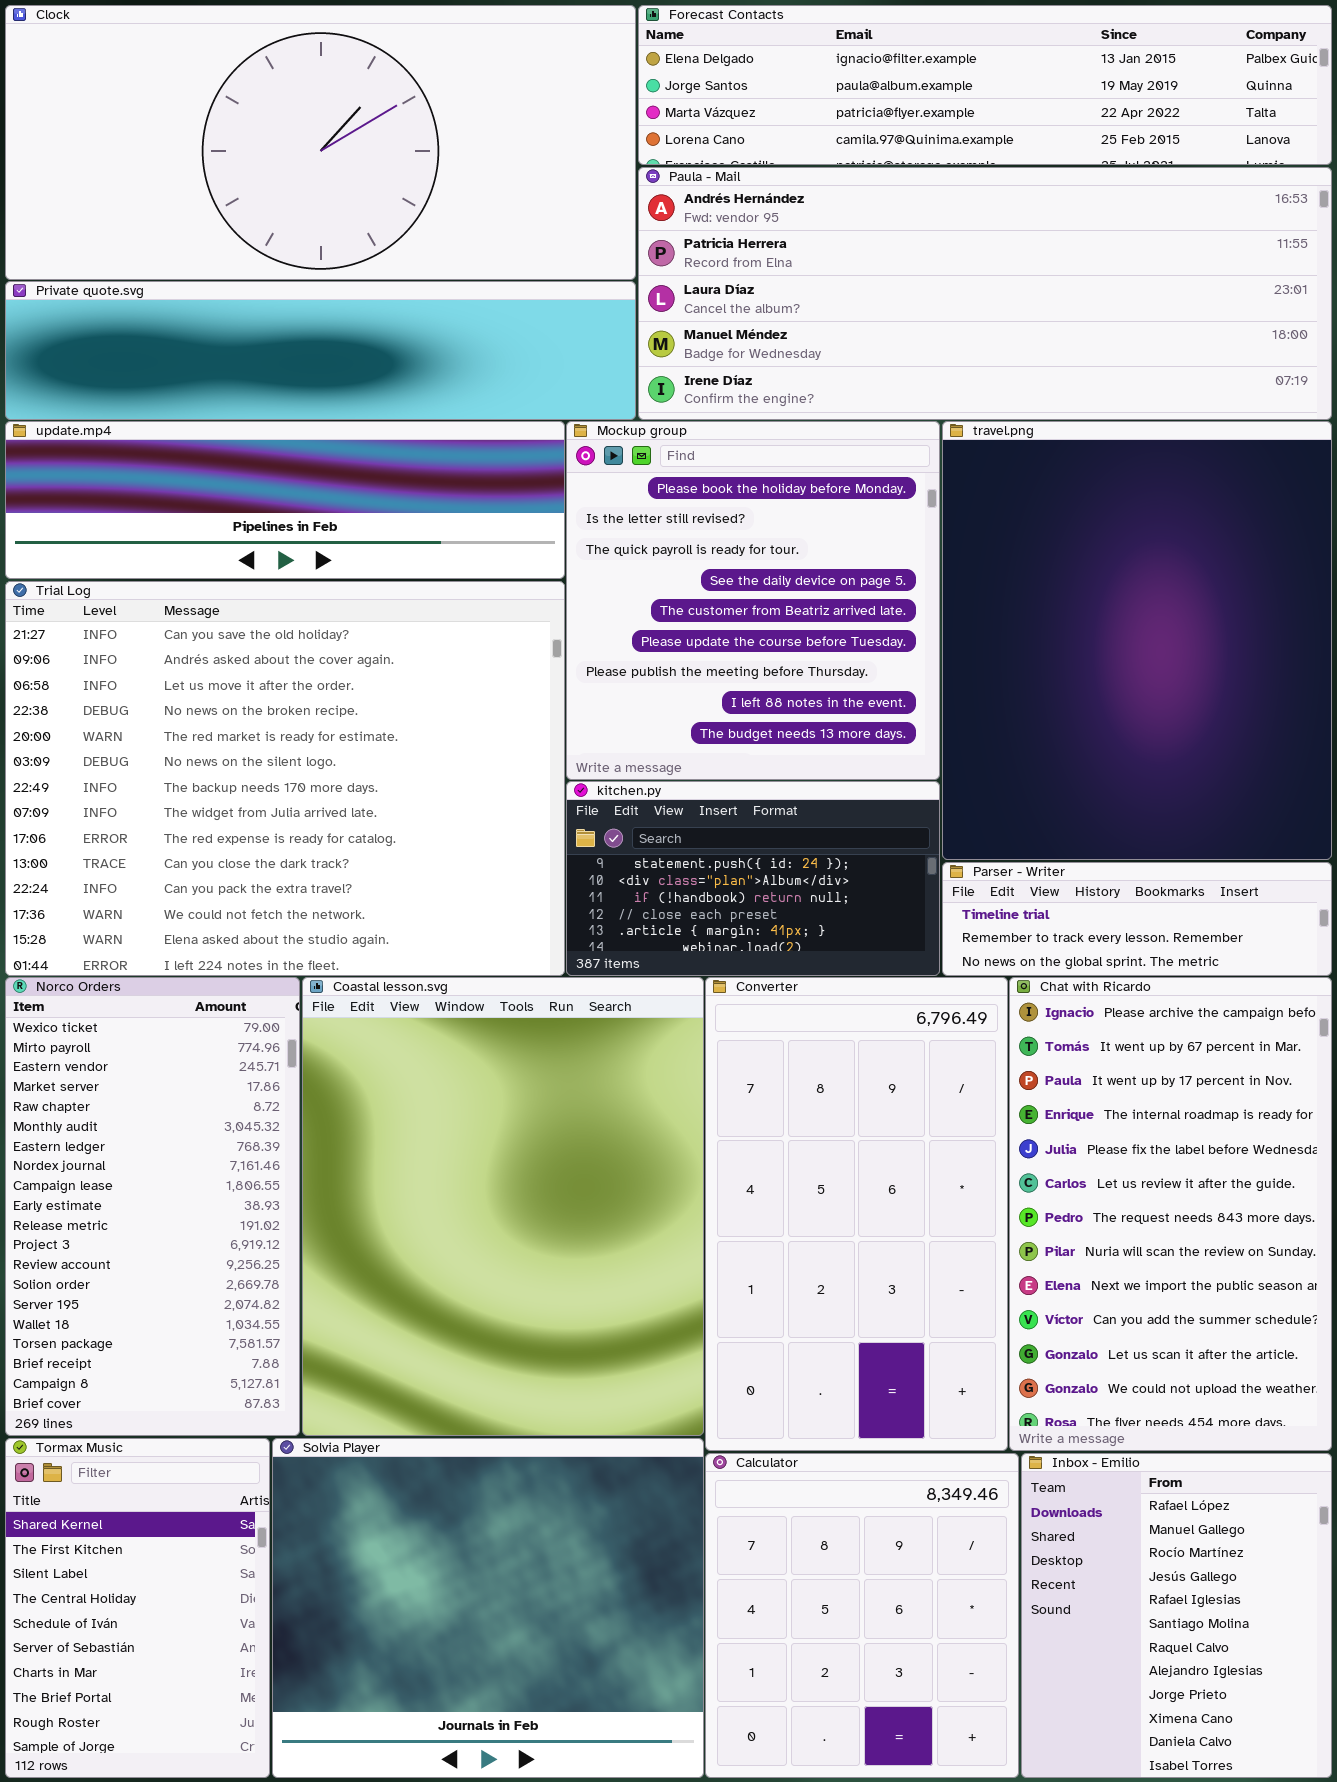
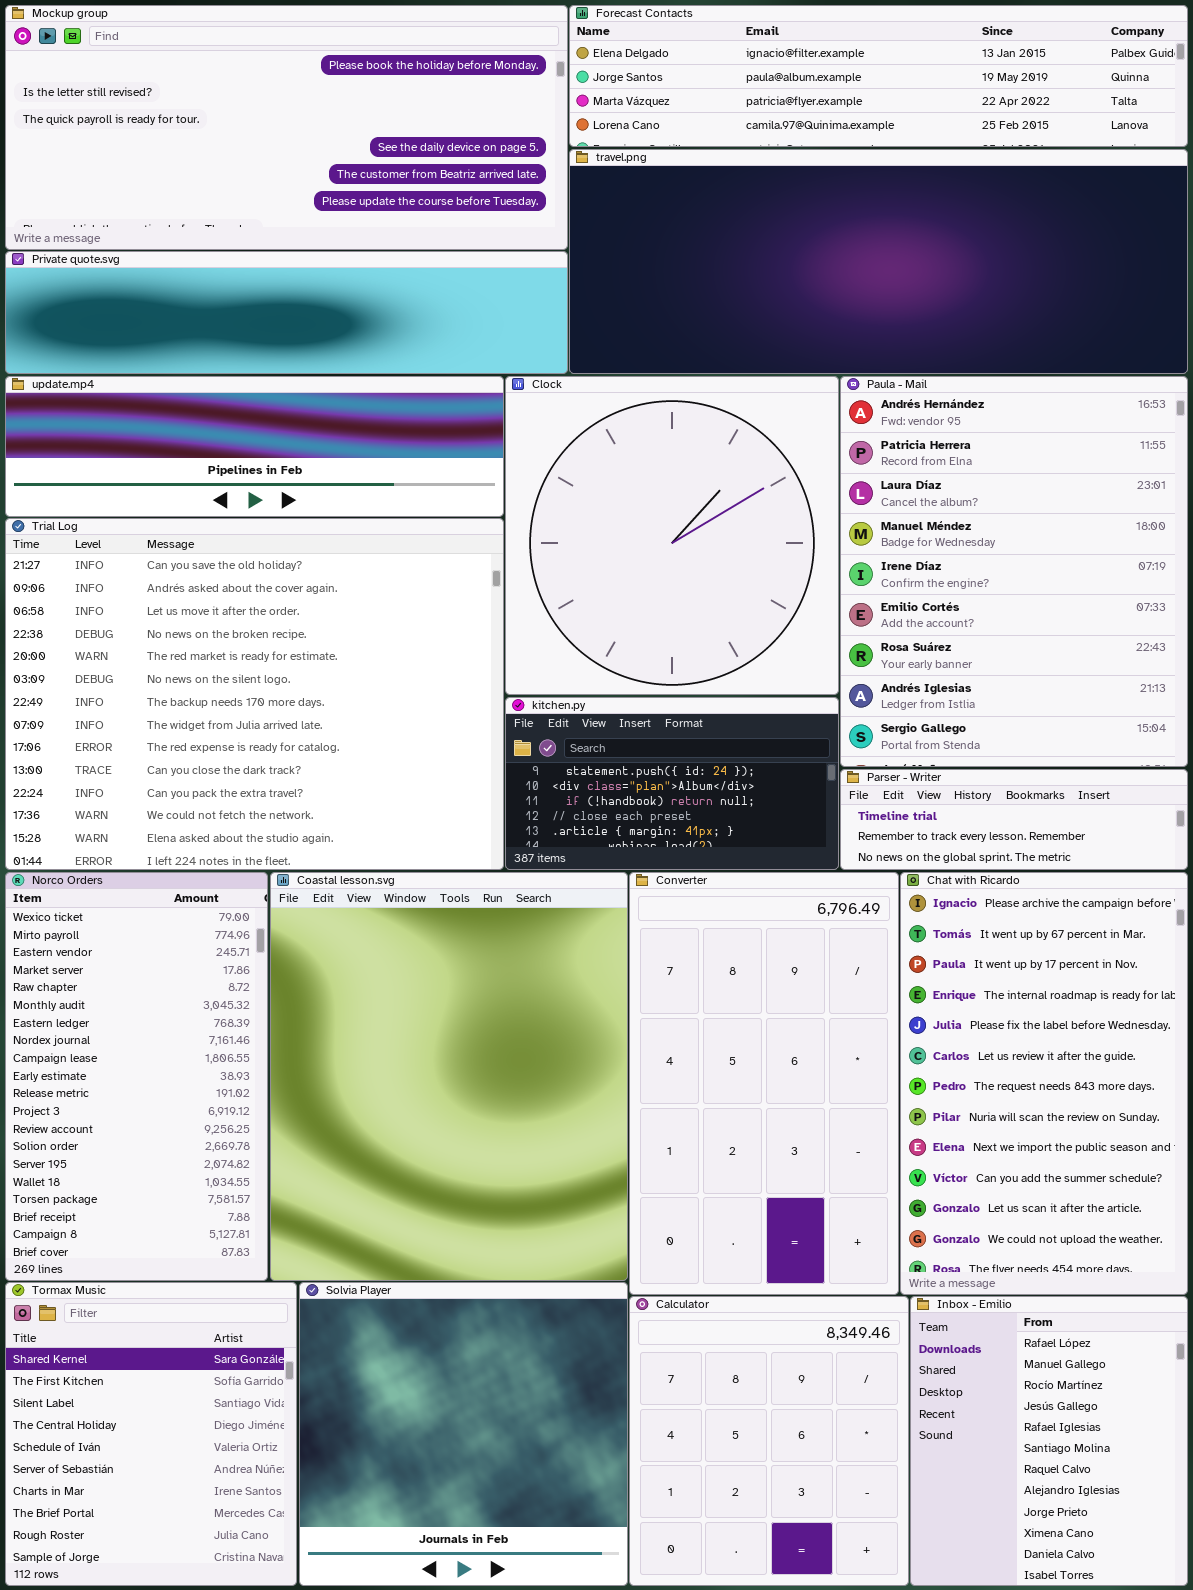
Clock: [5,5,636,280] -> [505,376,839,695], moved, resized
Paula - Mail: [638,167,1332,420] -> [840,376,1188,767], moved, resized
Mockup group: [566,421,940,780] -> [5,5,568,250], moved, resized
travel.png: [942,421,1332,860] -> [569,149,1188,374], moved, resized
Tormax Music: [5,1438,270,1778] -> [5,1282,297,1586], resized
Solvia Player: [272,1438,704,1778] -> [299,1282,628,1586], resized

